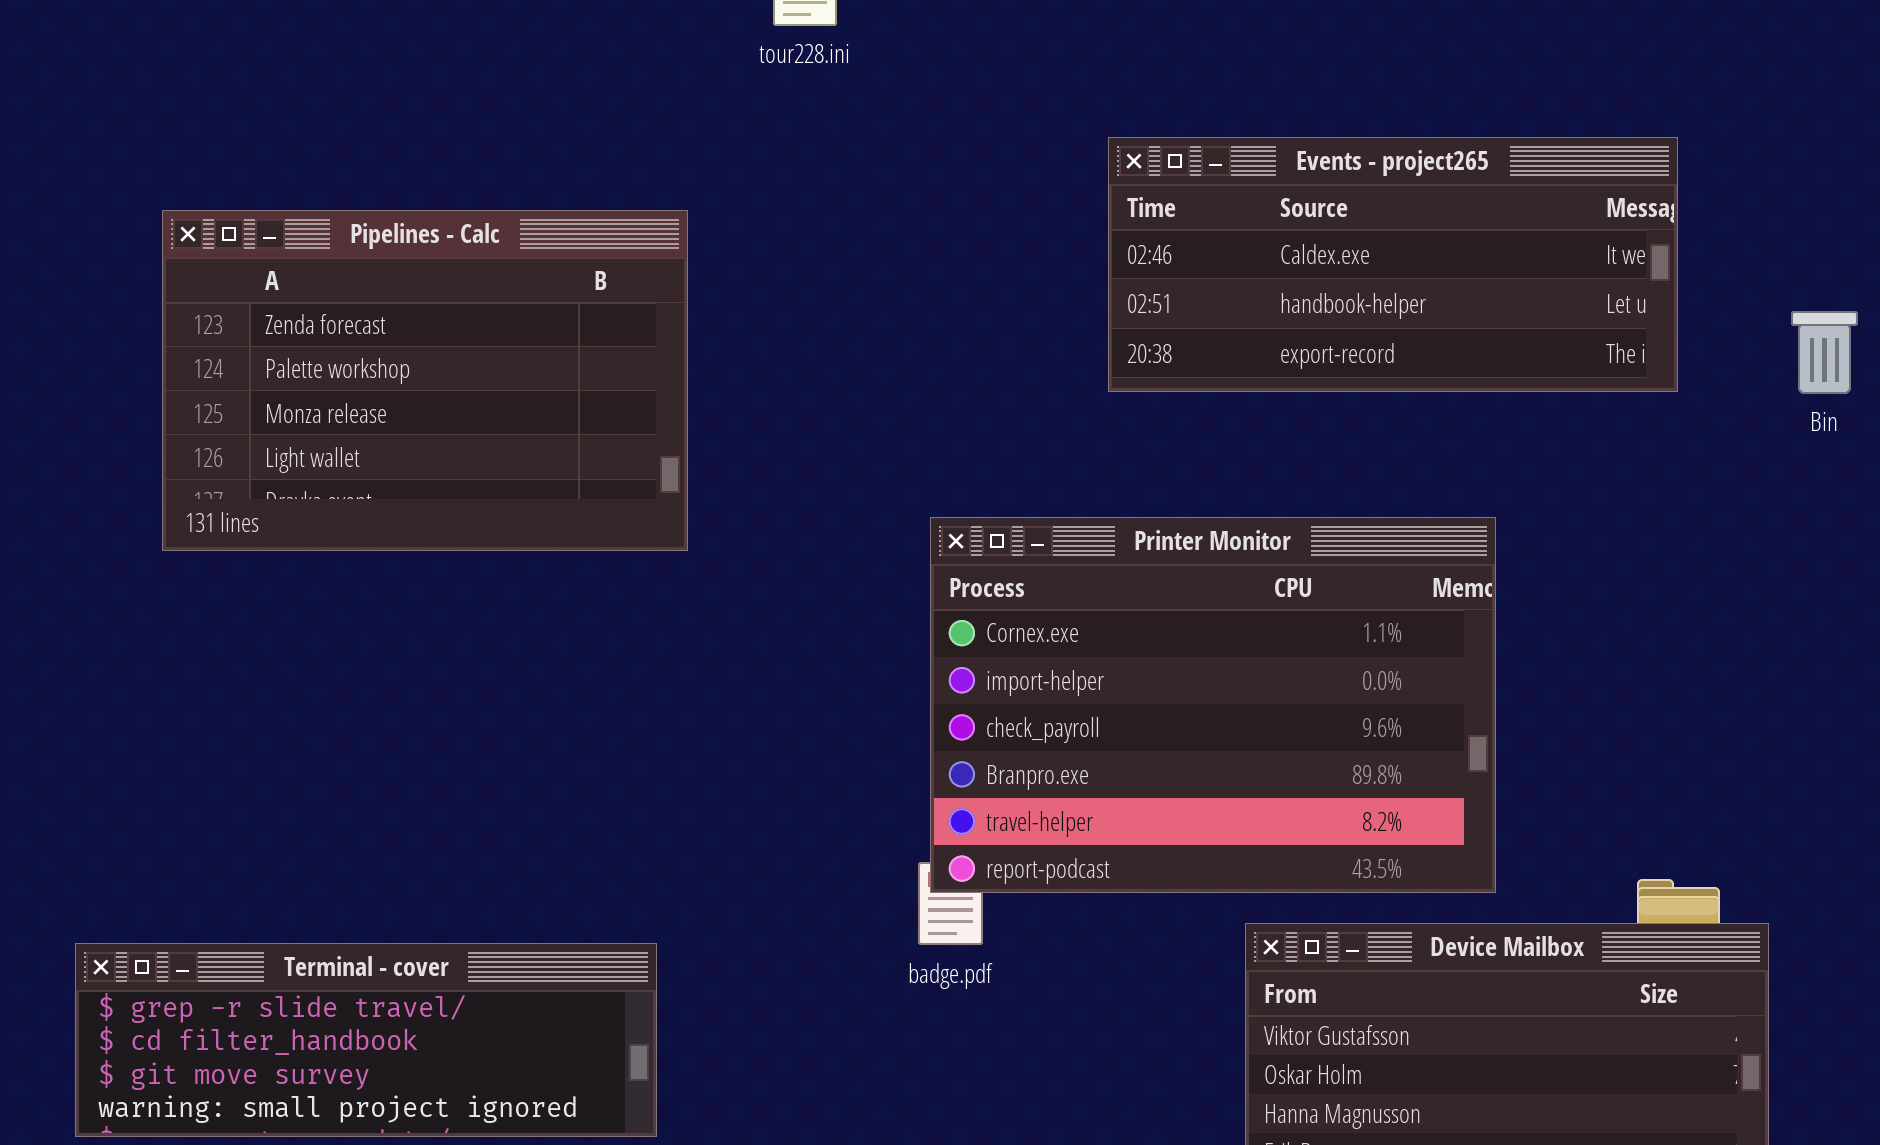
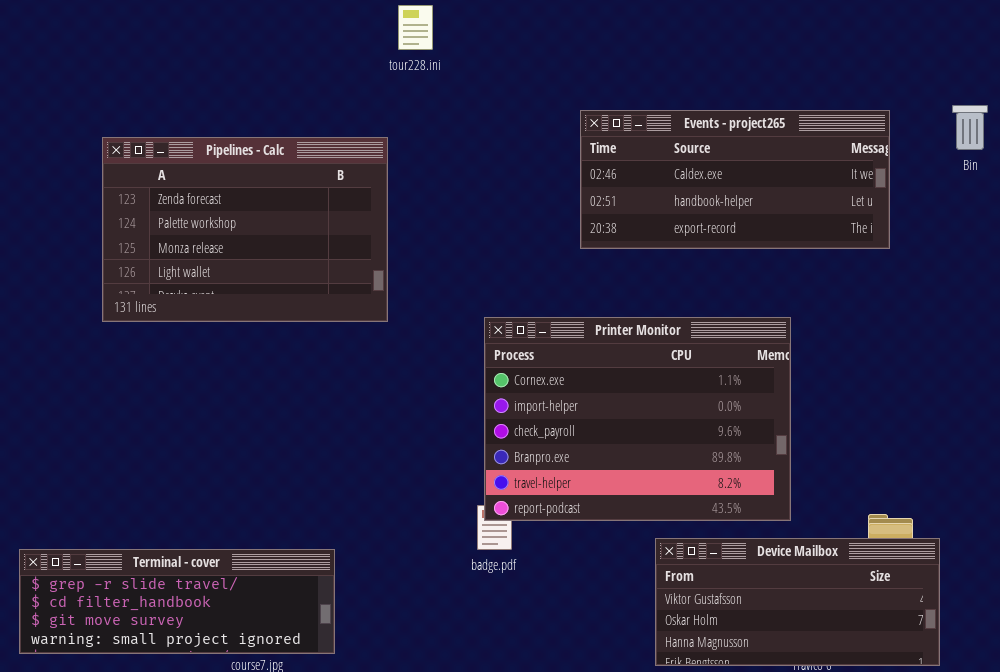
Pipelines - Calc: [162,210,688,551] -> [102,137,388,322], moved
Bin: [1791,311,1858,394] -> [952,105,988,150], moved

